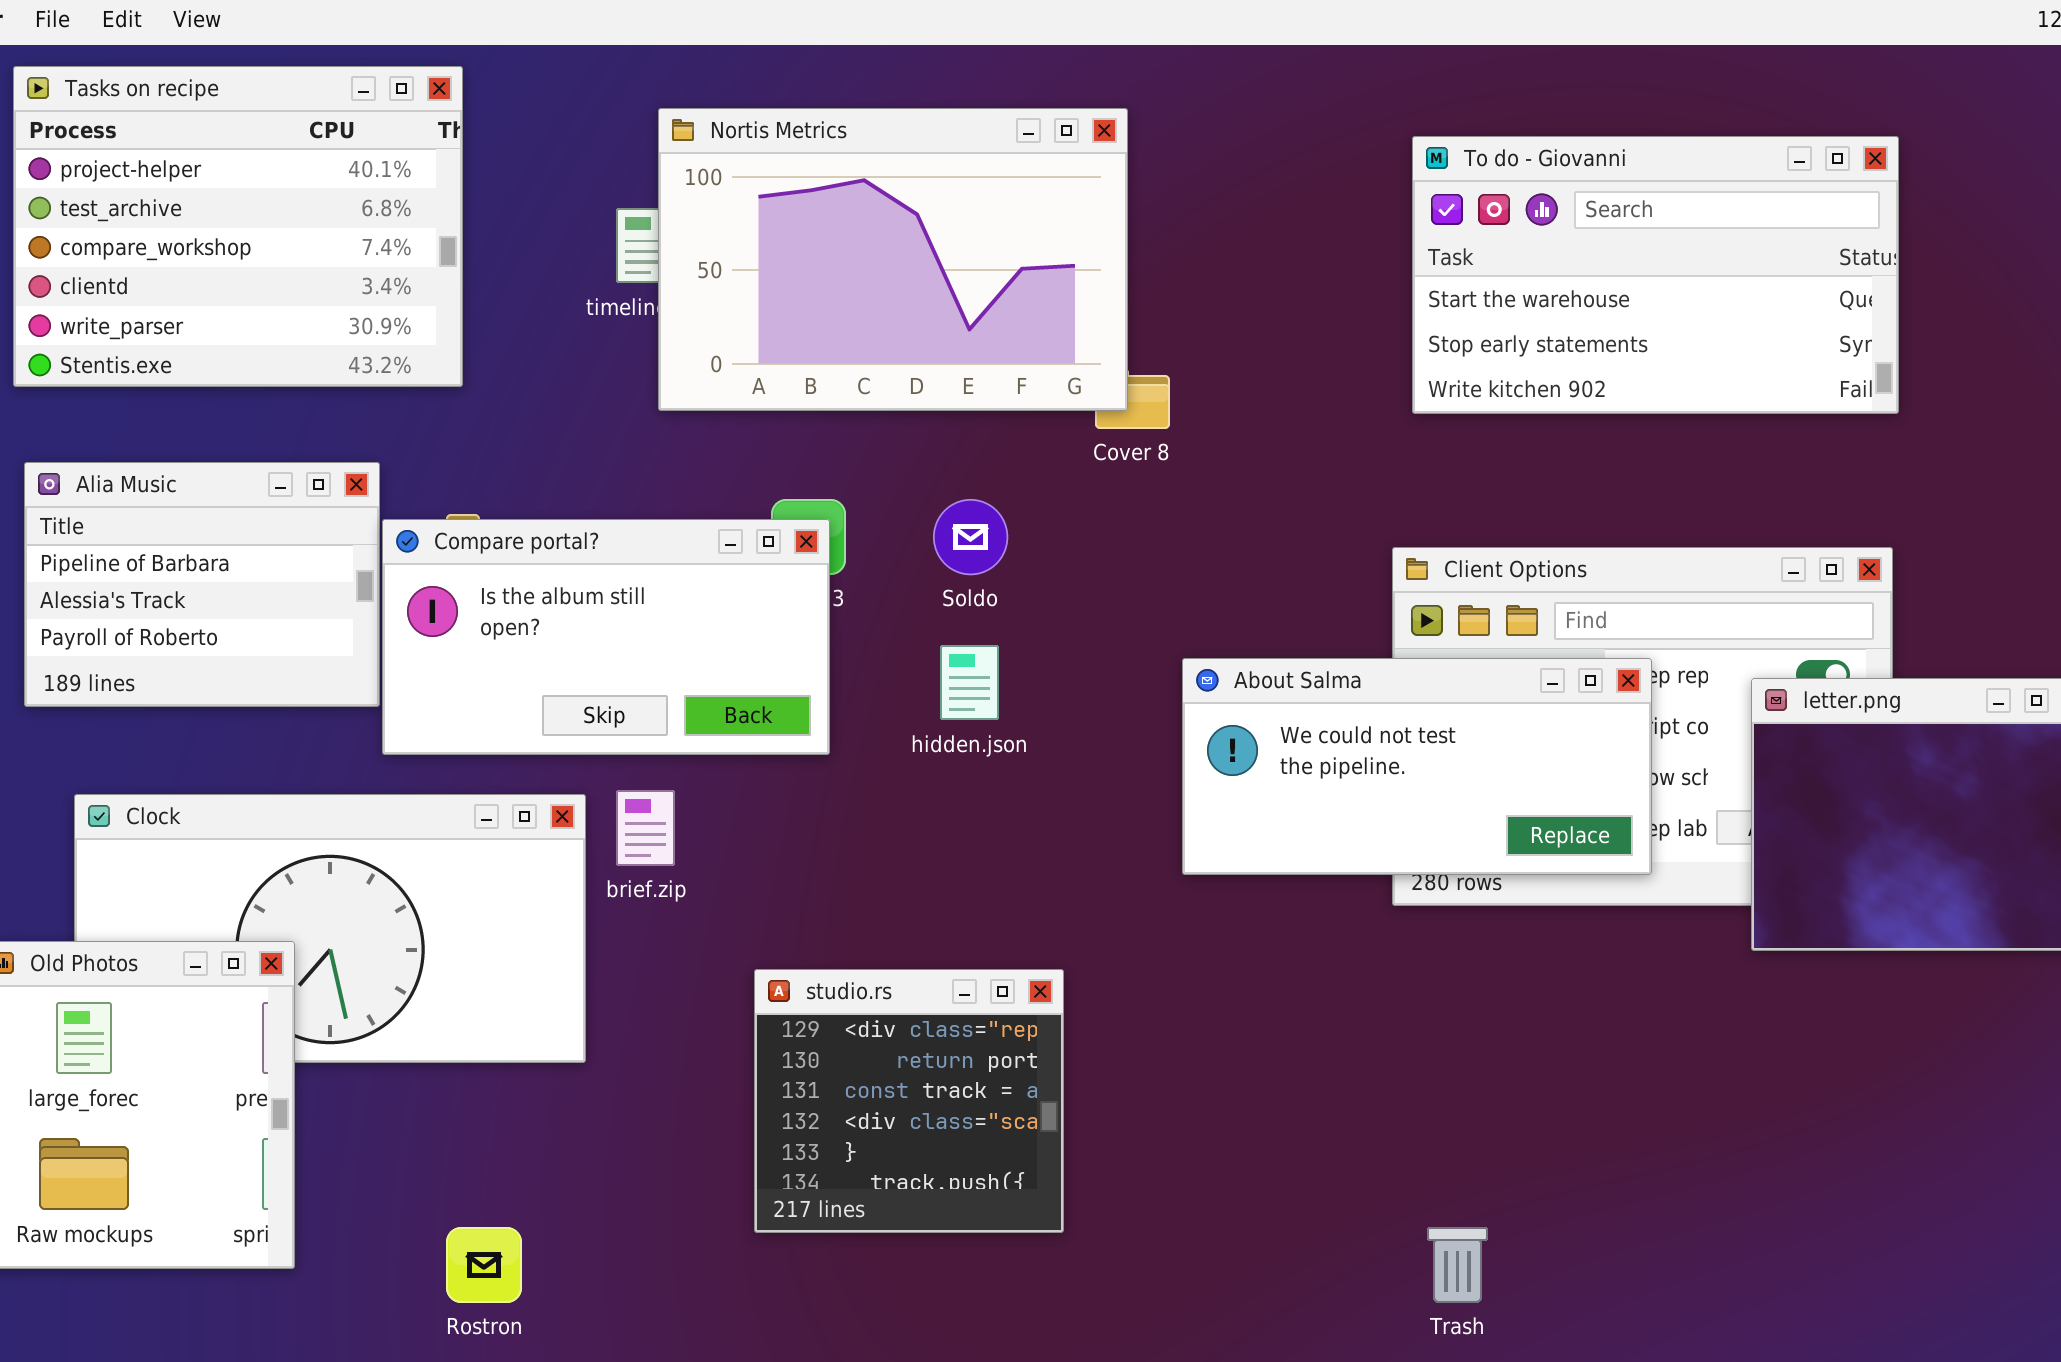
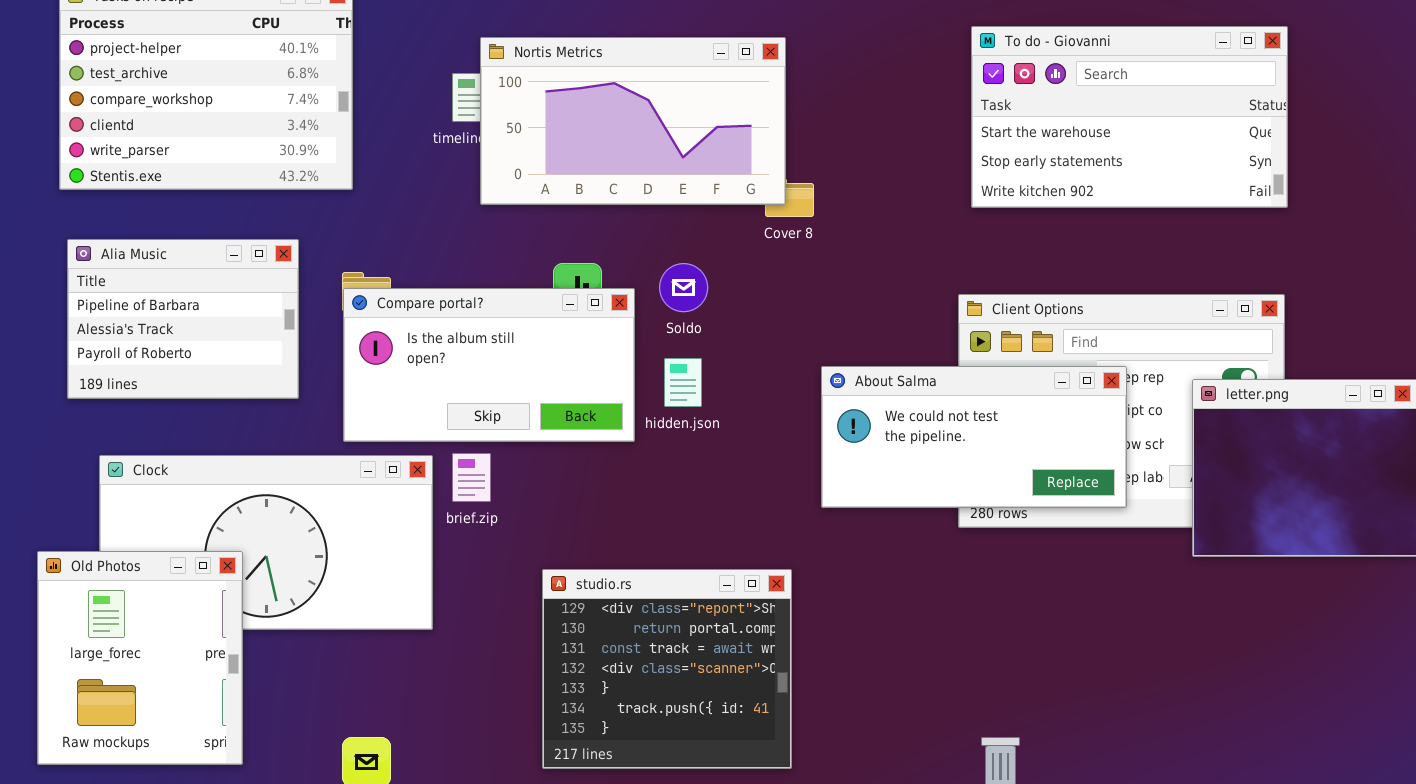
Nortis Metrics: [658,108,1128,411] -> [480,37,786,205], resized
Compare portal?: [382,519,830,755] -> [343,288,635,442], moved
studio.rs: [754,969,1064,1233] -> [542,569,792,769], resized

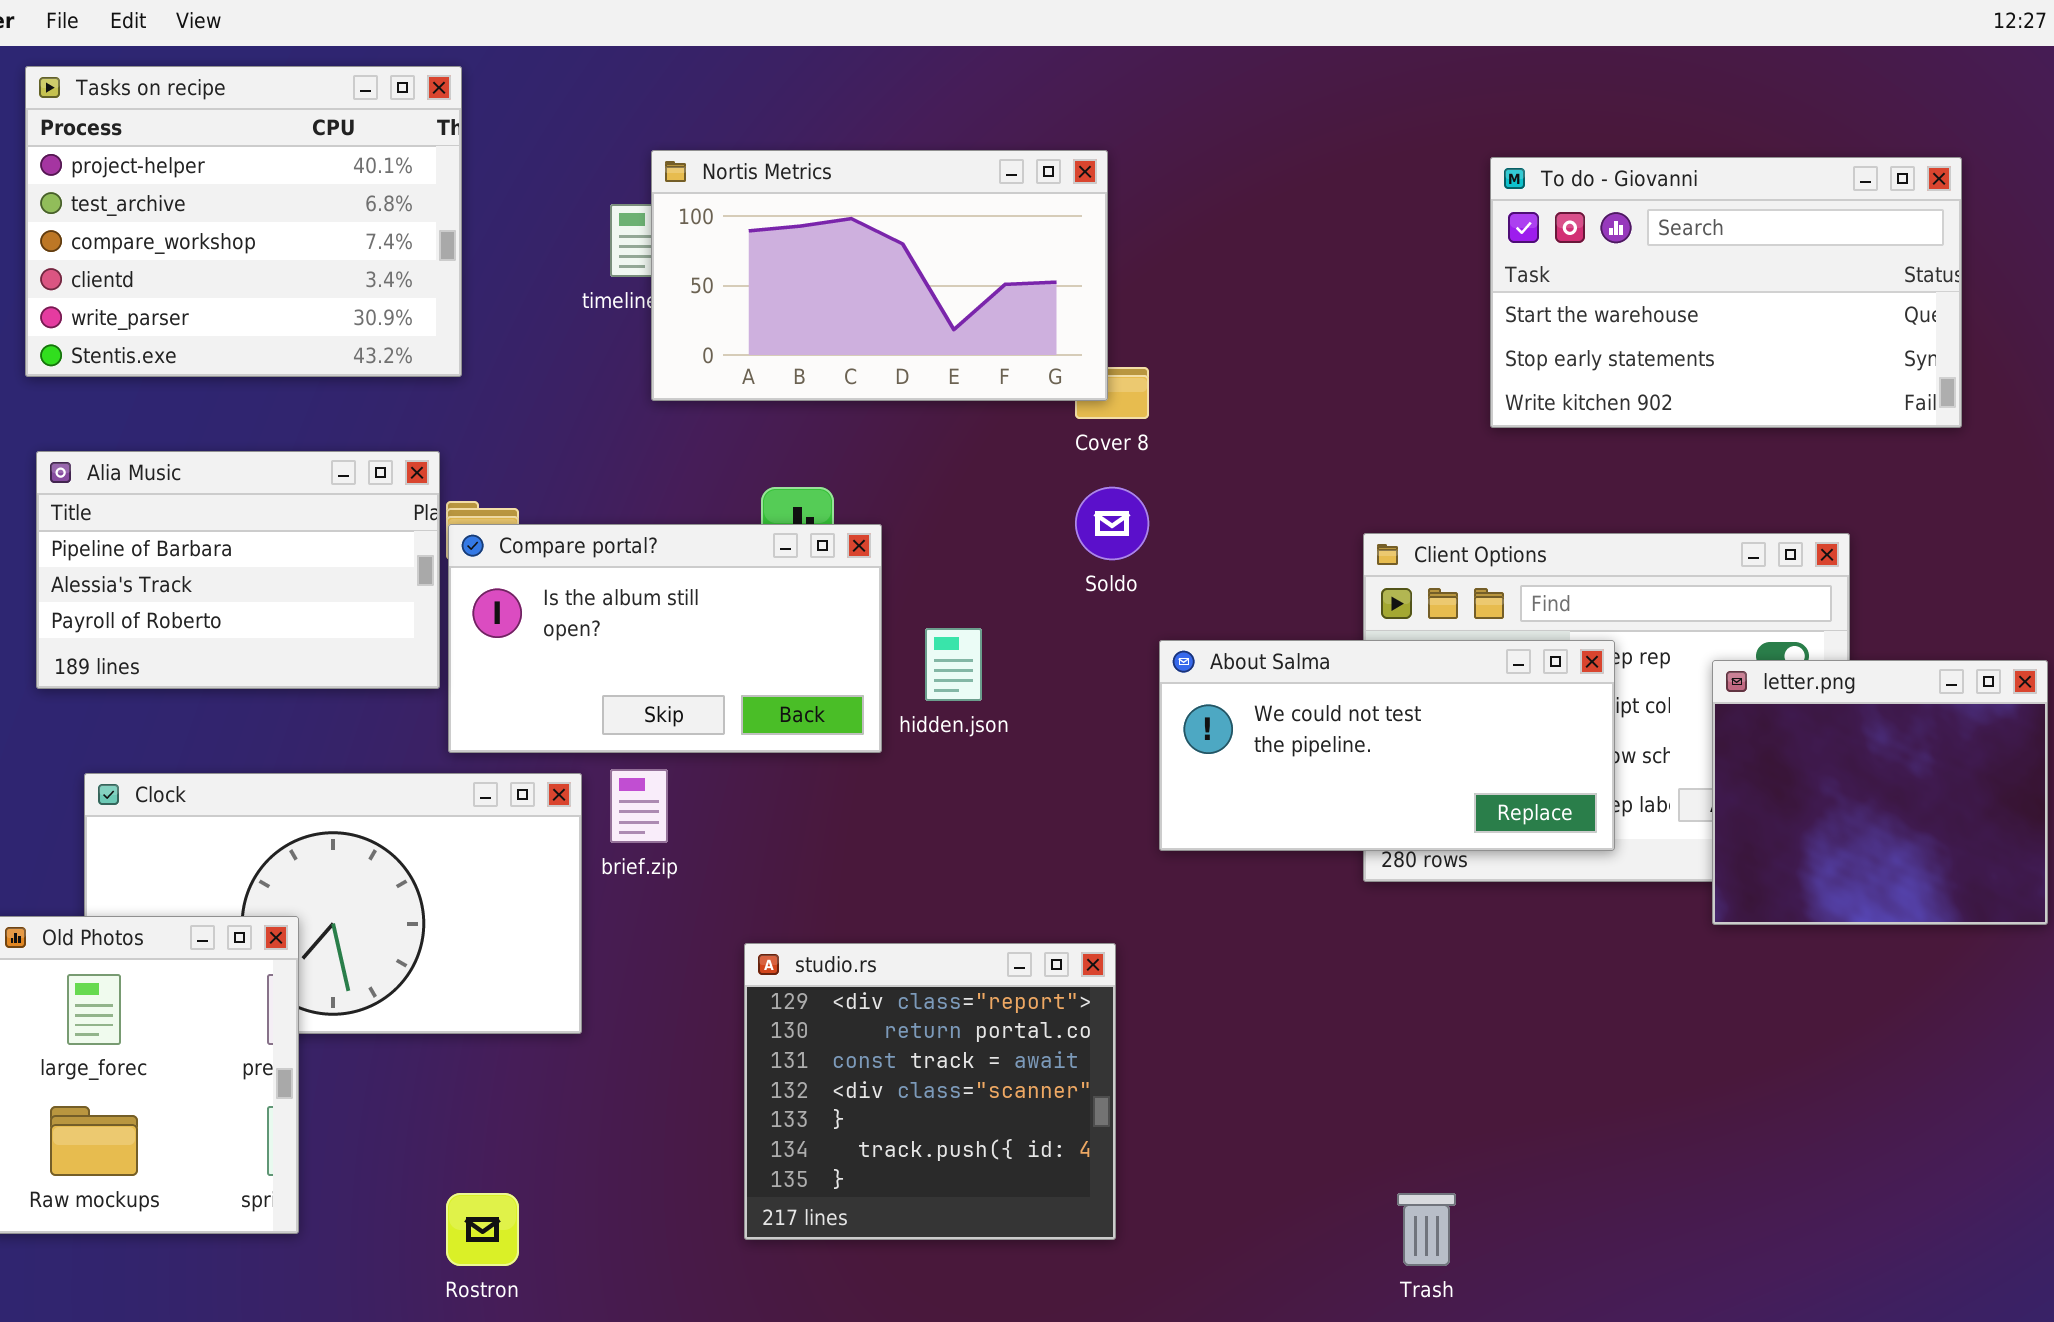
To do - Giovanni: [971,26,1288,208] -> [1490,157,1962,428], moved
Alia Music: [67,239,299,399] -> [36,451,440,689], resized
Soldo: [659,263,708,312] -> [1075,487,1149,560], moved

